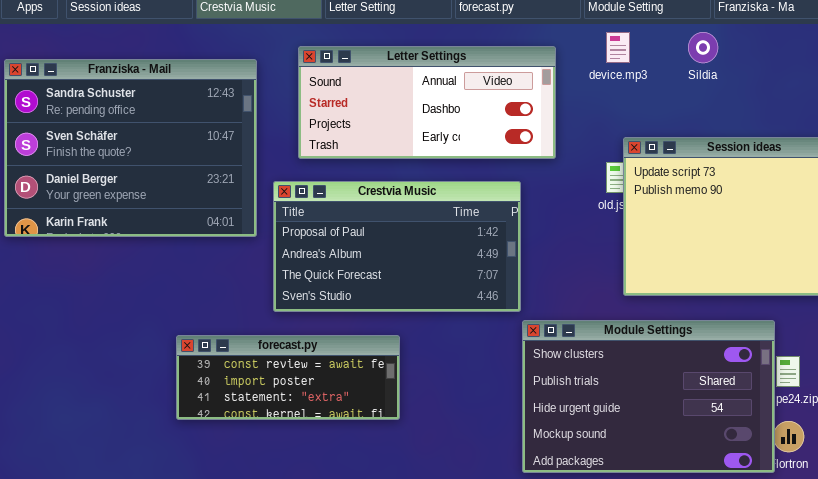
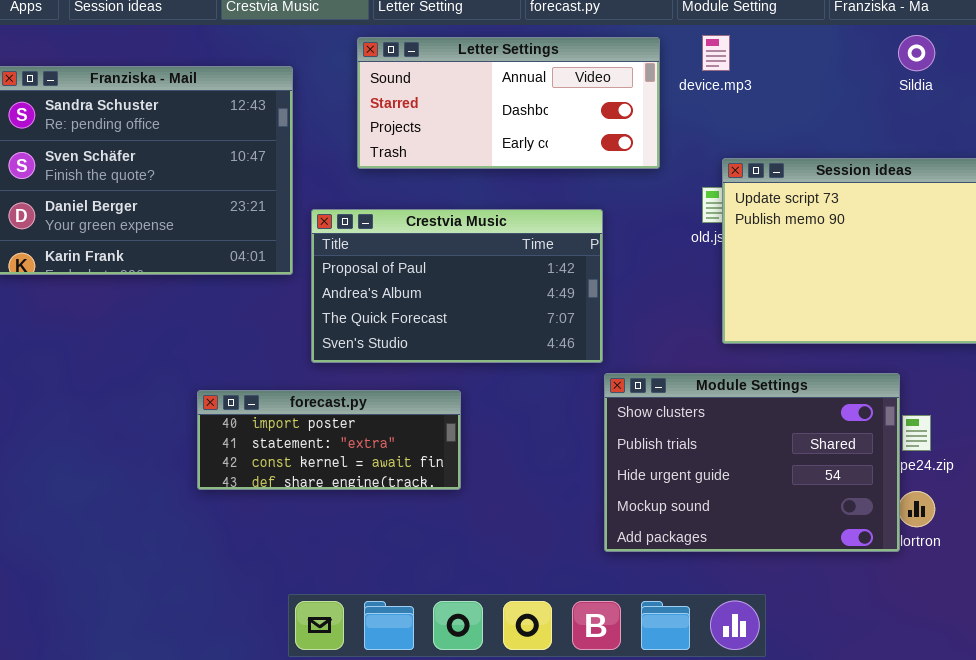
Sildia: [688,32,718,63] -> [898,35,935,71], moved
Letter Settings: [298,46,556,159] -> [357,37,660,169], moved
forecast.py: [176,335,400,420] -> [197,390,461,490], scrolled down 1 row

